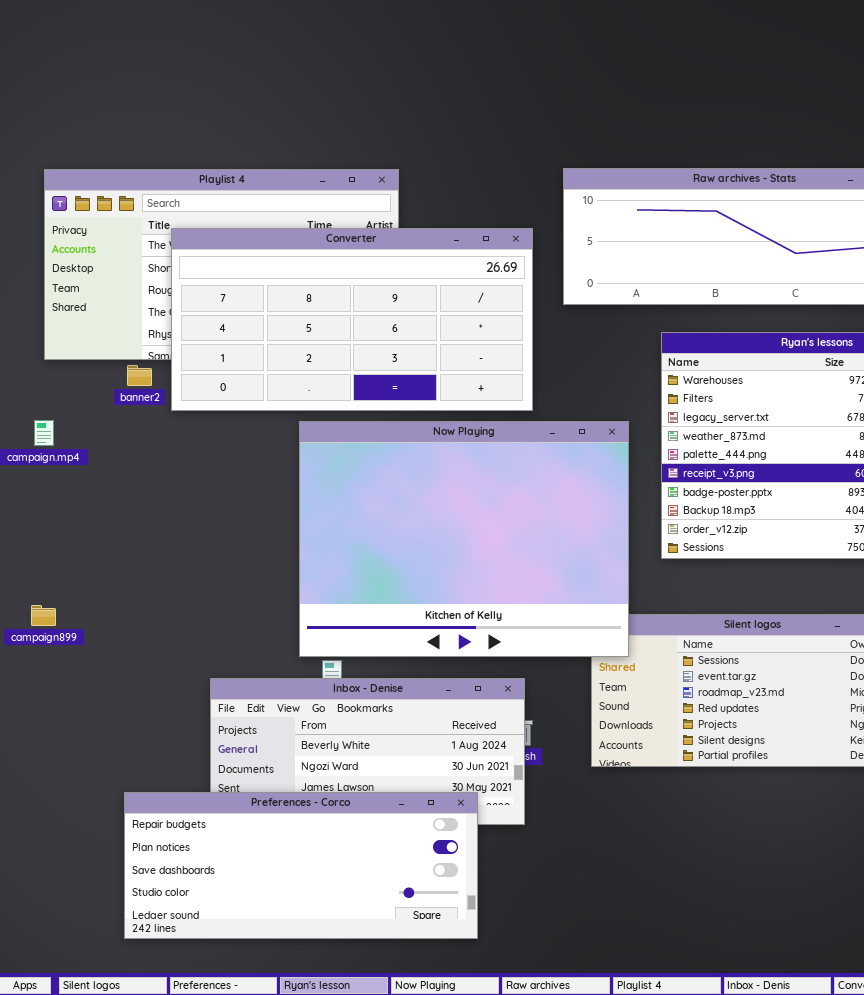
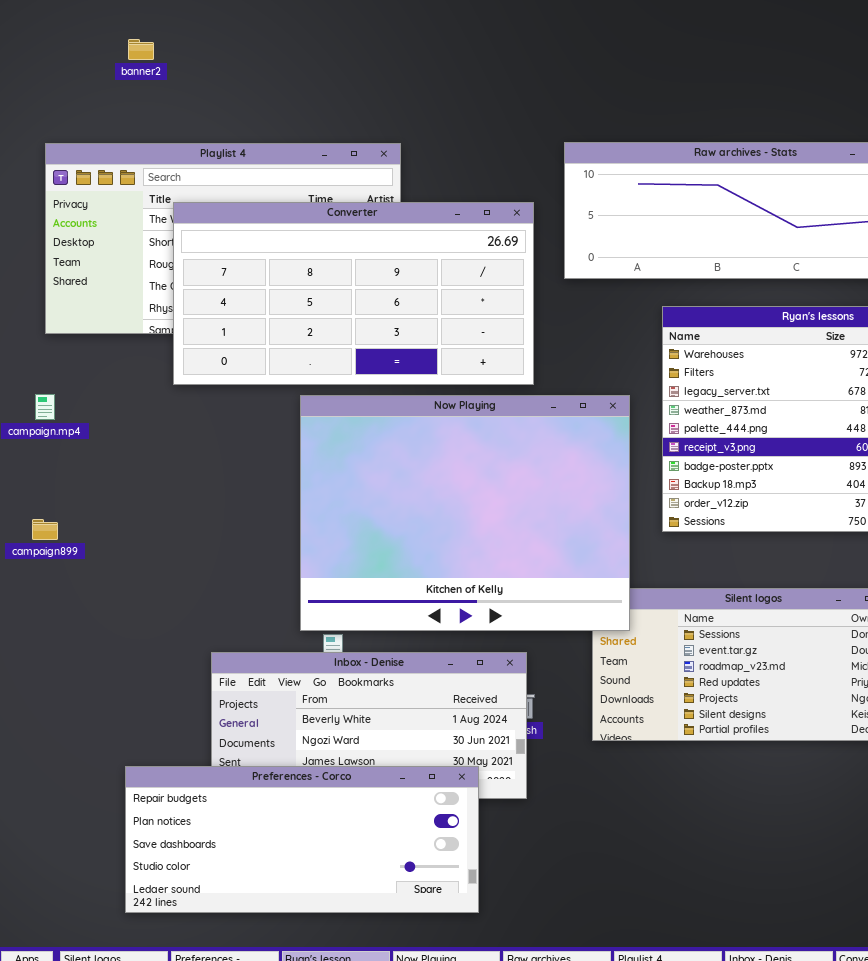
banner2: [127,365,152,386] -> [128,39,154,60], moved
campaign899: [31,605,56,626] -> [32,519,58,540], moved

